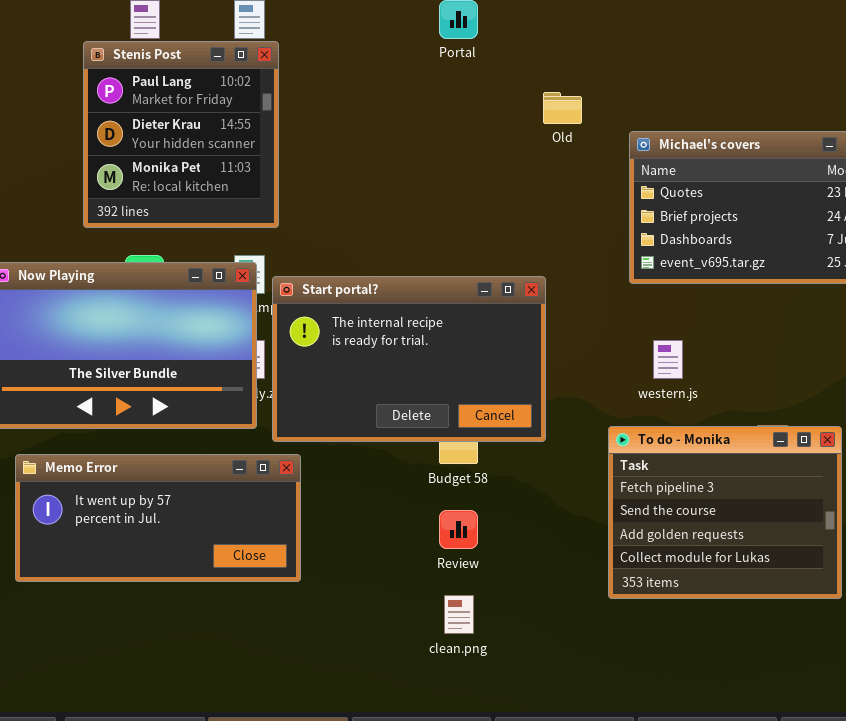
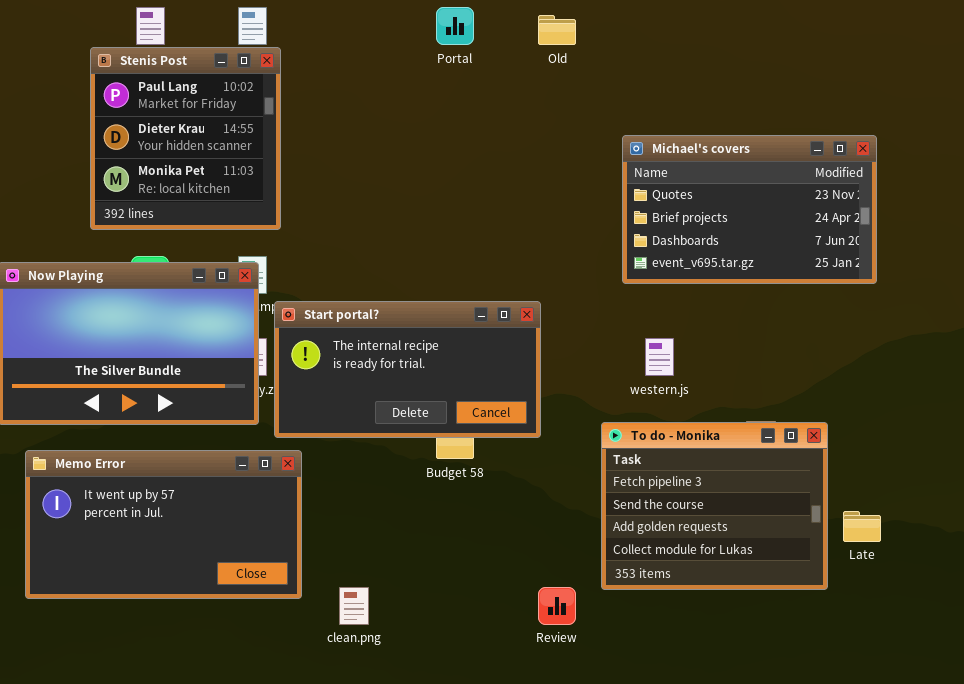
Old: [543,92,582,124] -> [538,15,576,45], moved
Start portal?: [272,276,546,442] -> [274,301,541,438], resized
Memo Error: [15,454,301,582] -> [25,450,302,599], resized
Review: [439,510,478,549] -> [538,587,576,625], moved
clean.png: [444,595,474,634] -> [339,587,369,625], moved

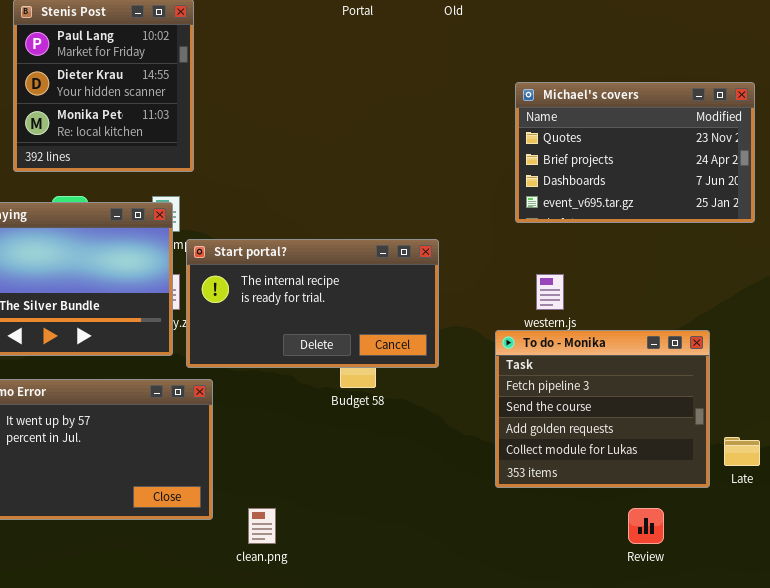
To do - Monika: [601,422,828,590] -> [495,330,710,488], moved
Review: [538,587,576,625] -> [628,508,664,544], moved

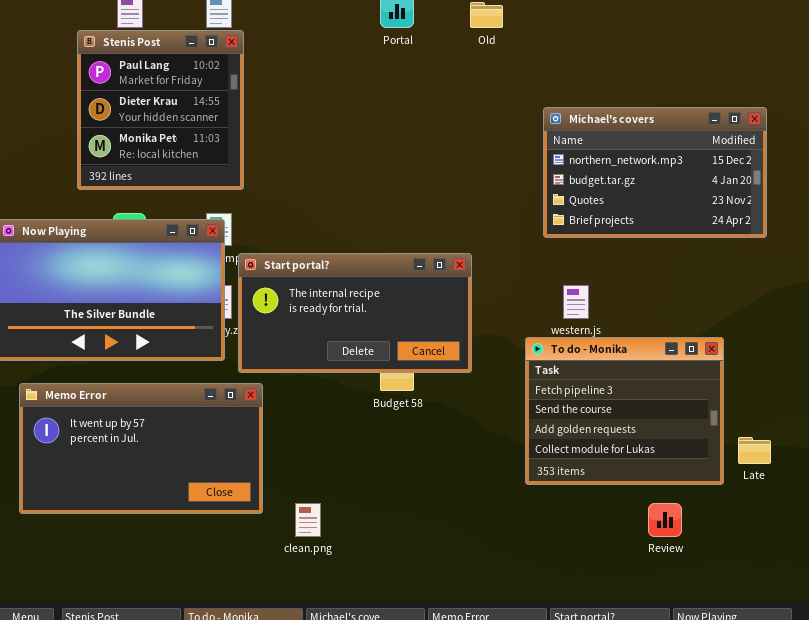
Michael's covers: [515,82,755,223] -> [543,107,767,238], scrolled up 2 rows

